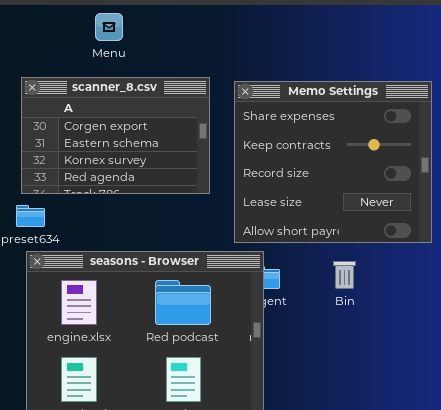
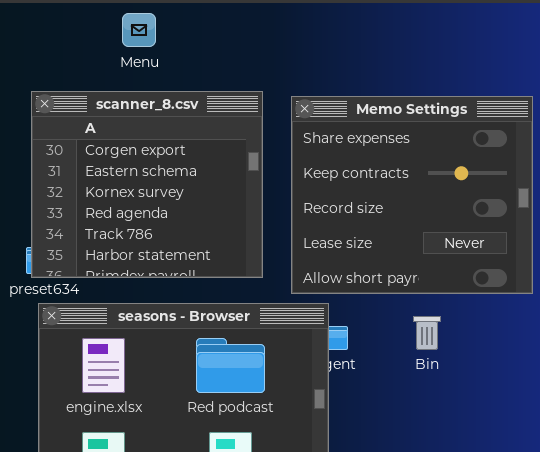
scanner_8.csv: [21,77,210,194] -> [31,91,263,278], resized

